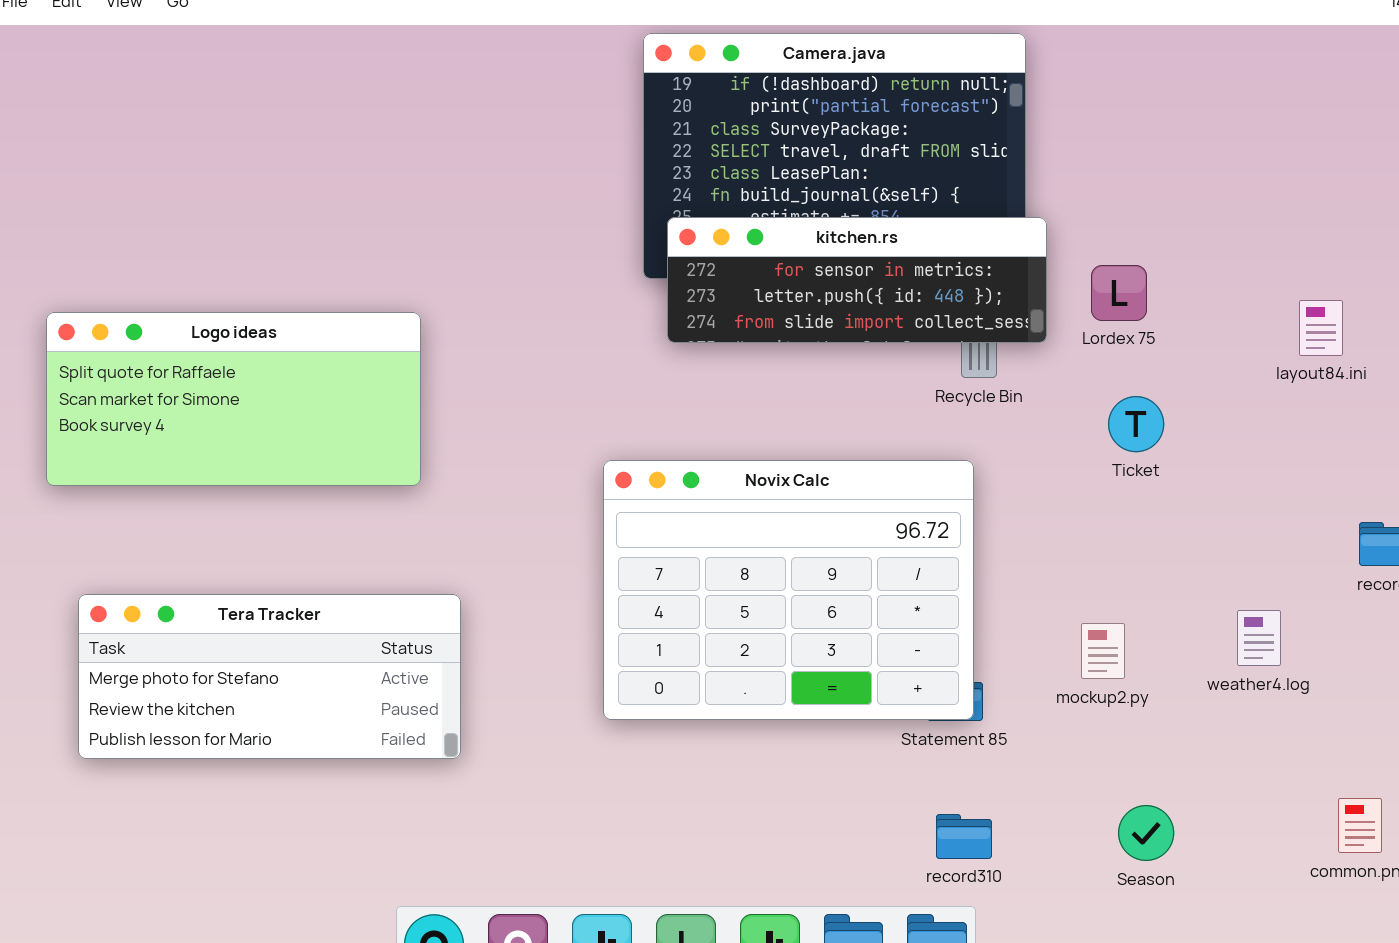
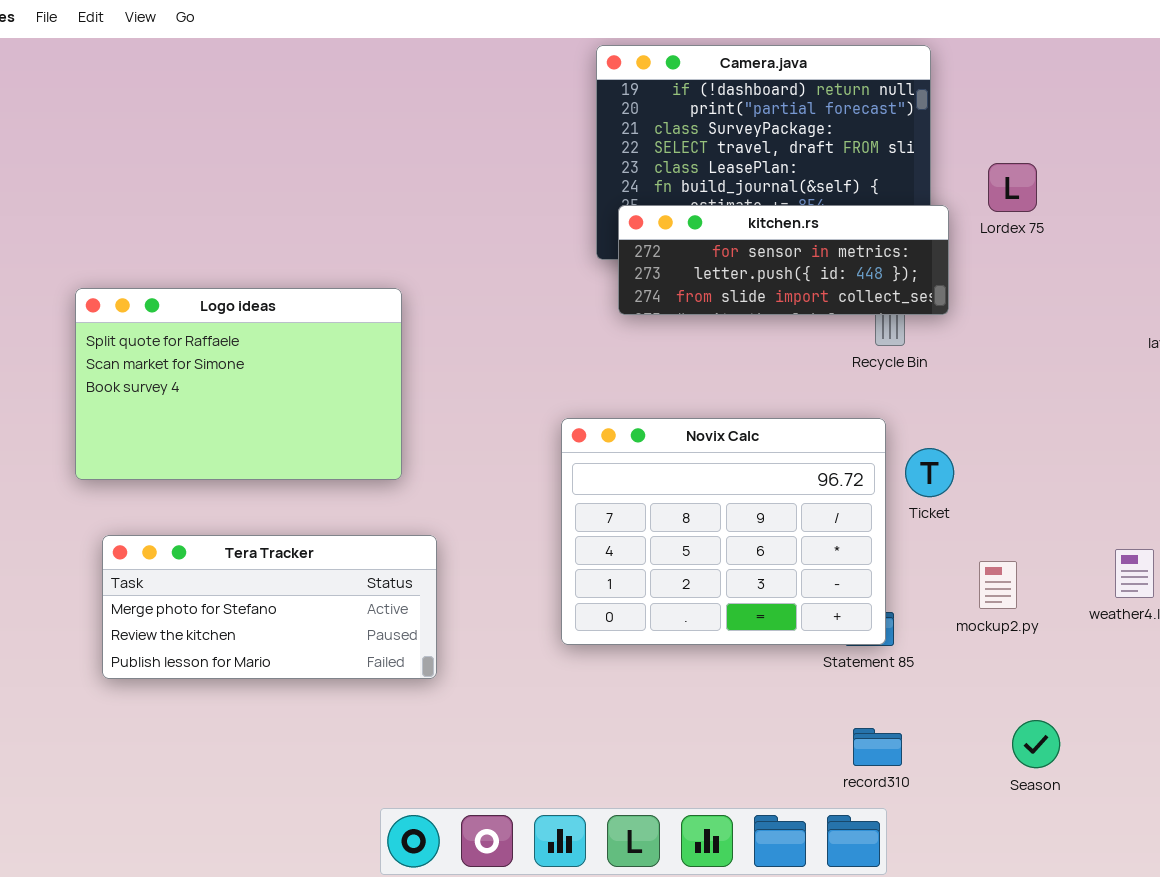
Lordex 75: [1091,265,1147,321] -> [988,163,1037,212], moved
Logo ideas: [46,312,421,486] -> [75,288,402,480], resized
Ticket: [1108,396,1164,452] -> [905,448,954,497], moved

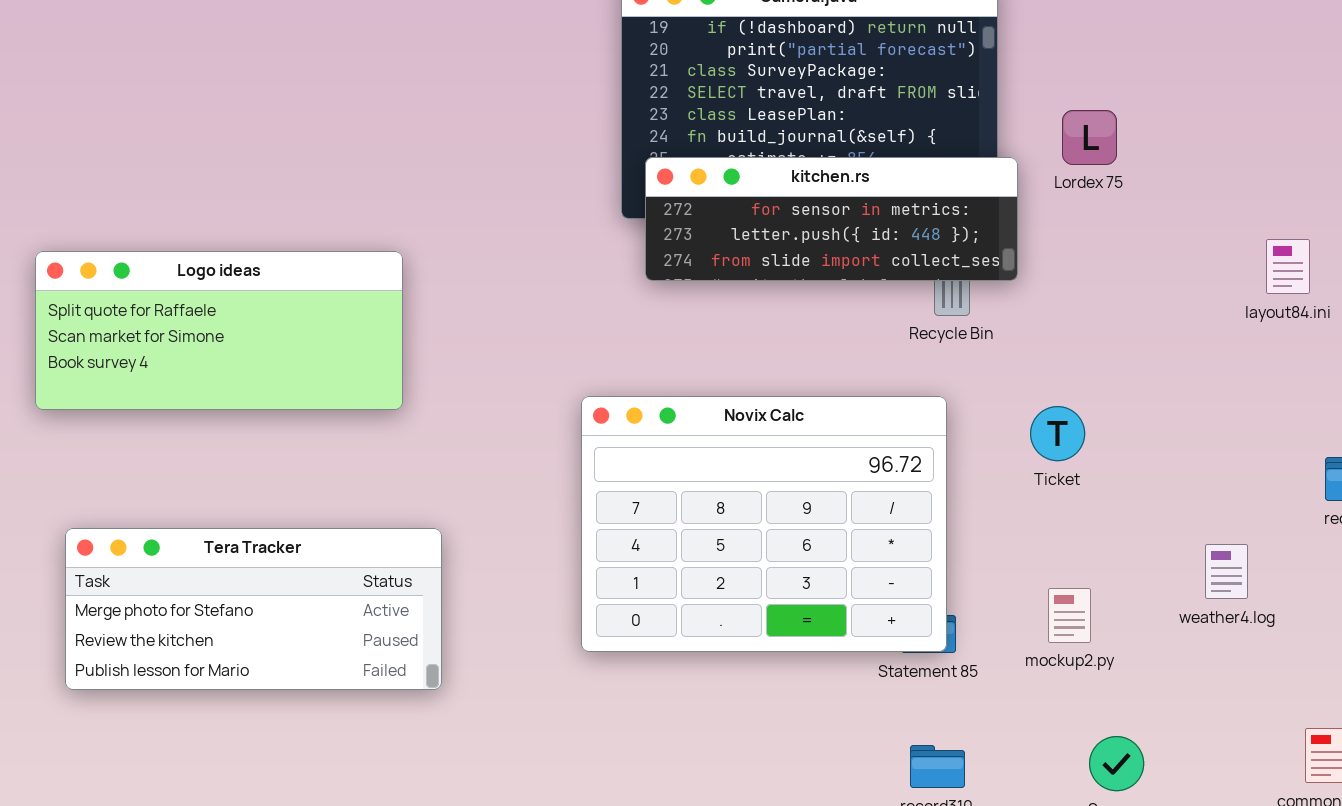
Logo ideas: [75,288,402,480] -> [35,251,403,410], resized
Ticket: [905,448,954,497] -> [1030,406,1085,461], moved
mockup2.py: [979,561,1017,609] -> [1048,588,1091,643], moved

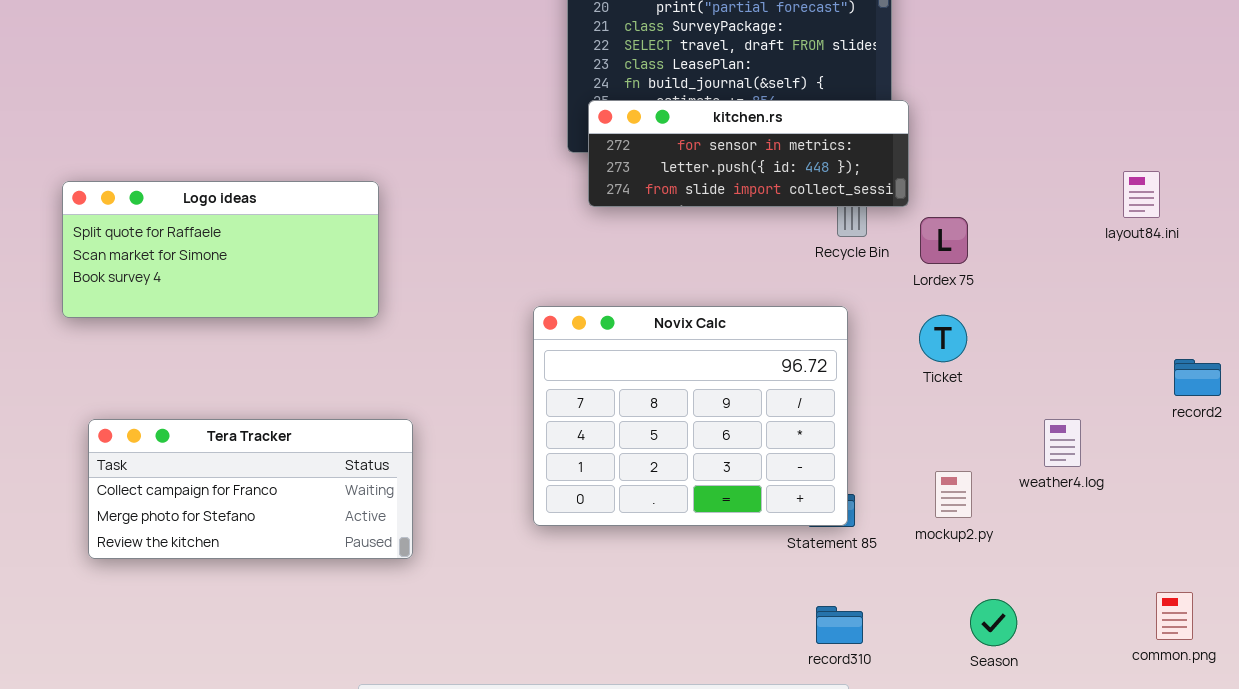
Lordex 75: [1062,110,1117,165] -> [920,217,968,264], moved
Tera Tracker: [65,528,442,690] -> [88,419,413,559], scrolled up 1 row
weather4.log: [1205,544,1248,599] -> [1044,419,1081,467], moved

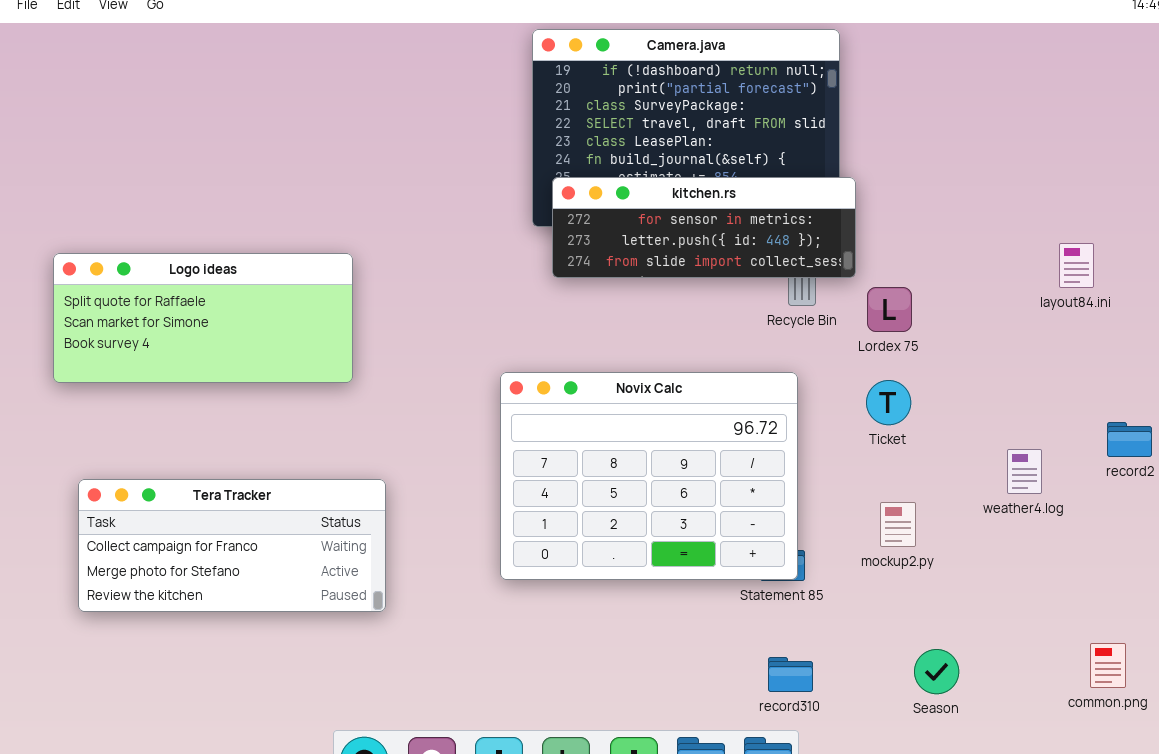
weather4.log: [1044,419,1081,467] -> [1007,449,1042,494], moved
mockup2.py: [935,471,972,518] -> [880,502,916,547], moved

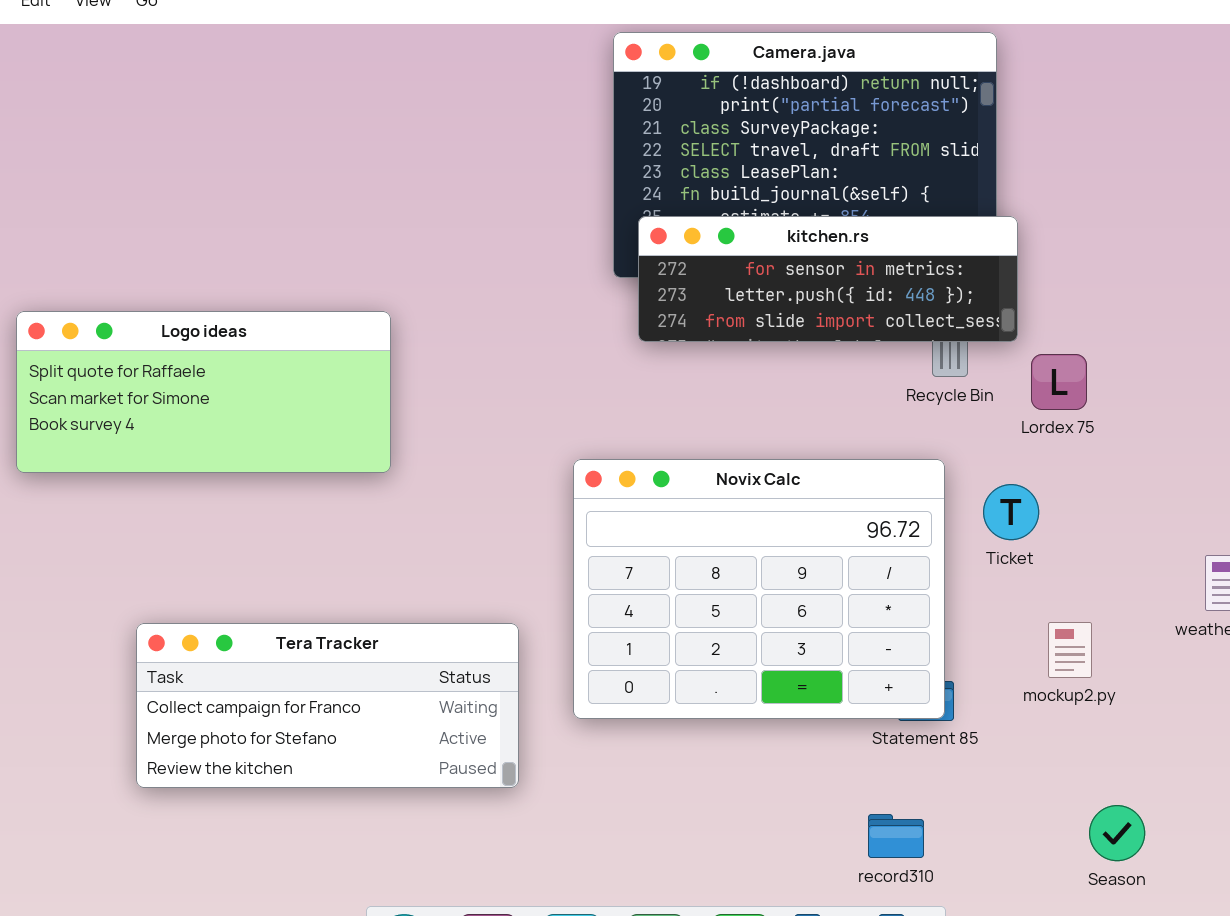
Ticket: [866,380,911,425] -> [983,484,1039,540], moved
Tera Tracker: [78,479,386,612] -> [136,623,519,788], moved
record310: [768,657,813,692] -> [868,814,924,858], moved

